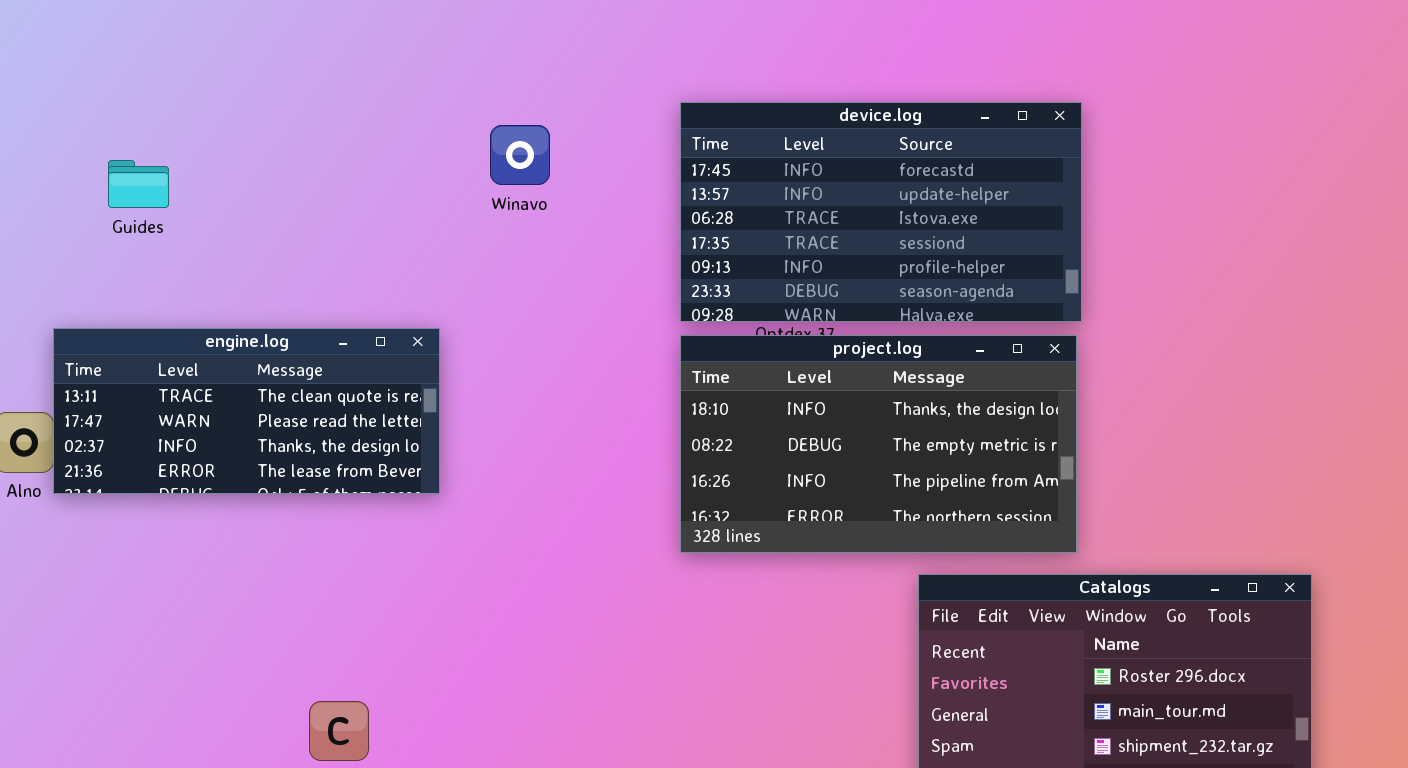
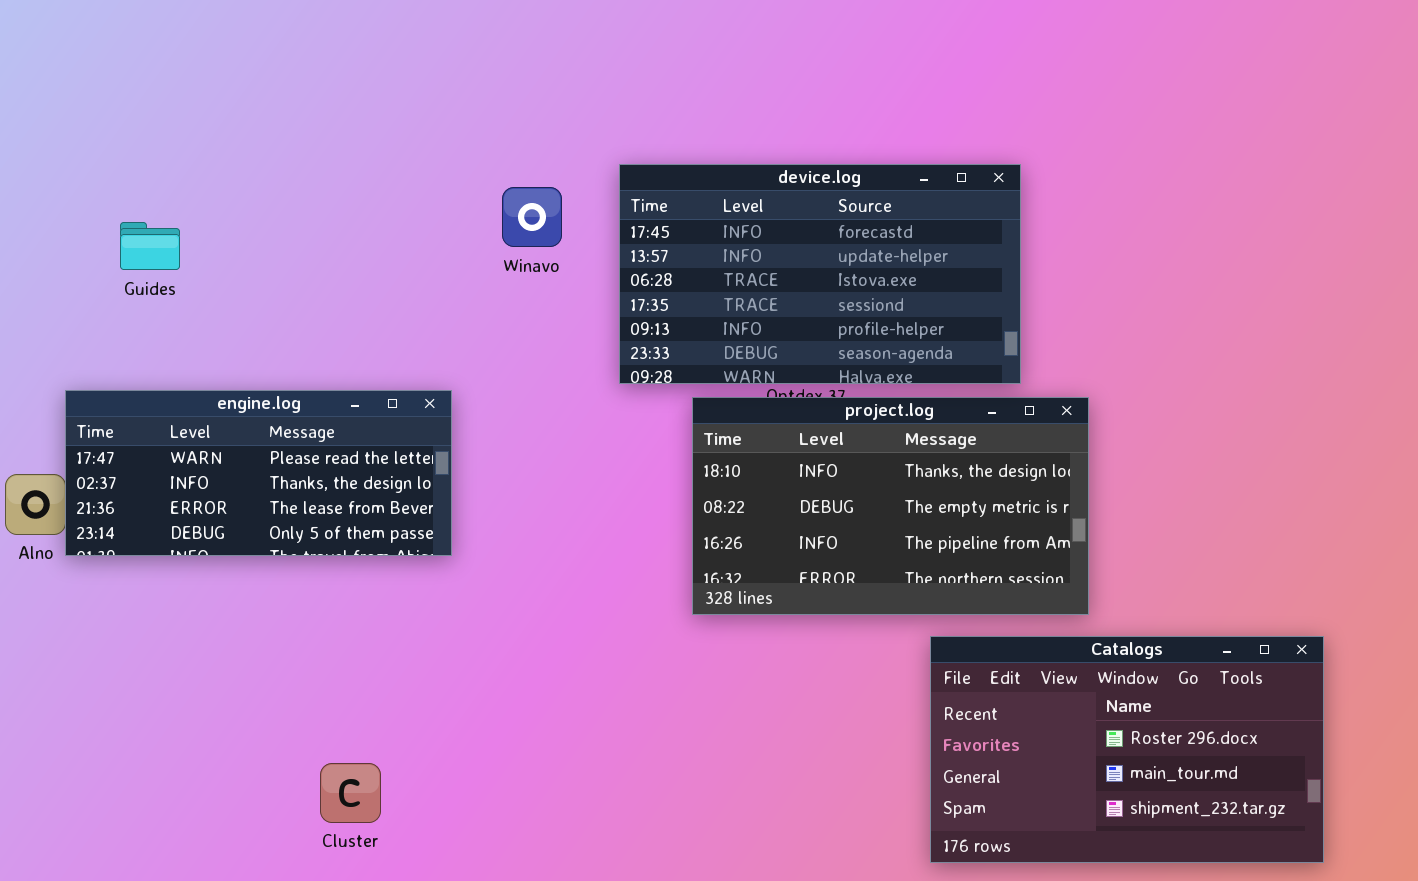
device.log: [680,102,1082,322] -> [619,164,1021,384], moved
engine.log: [53,328,440,494] -> [65,390,452,556], scrolled down 1 row

